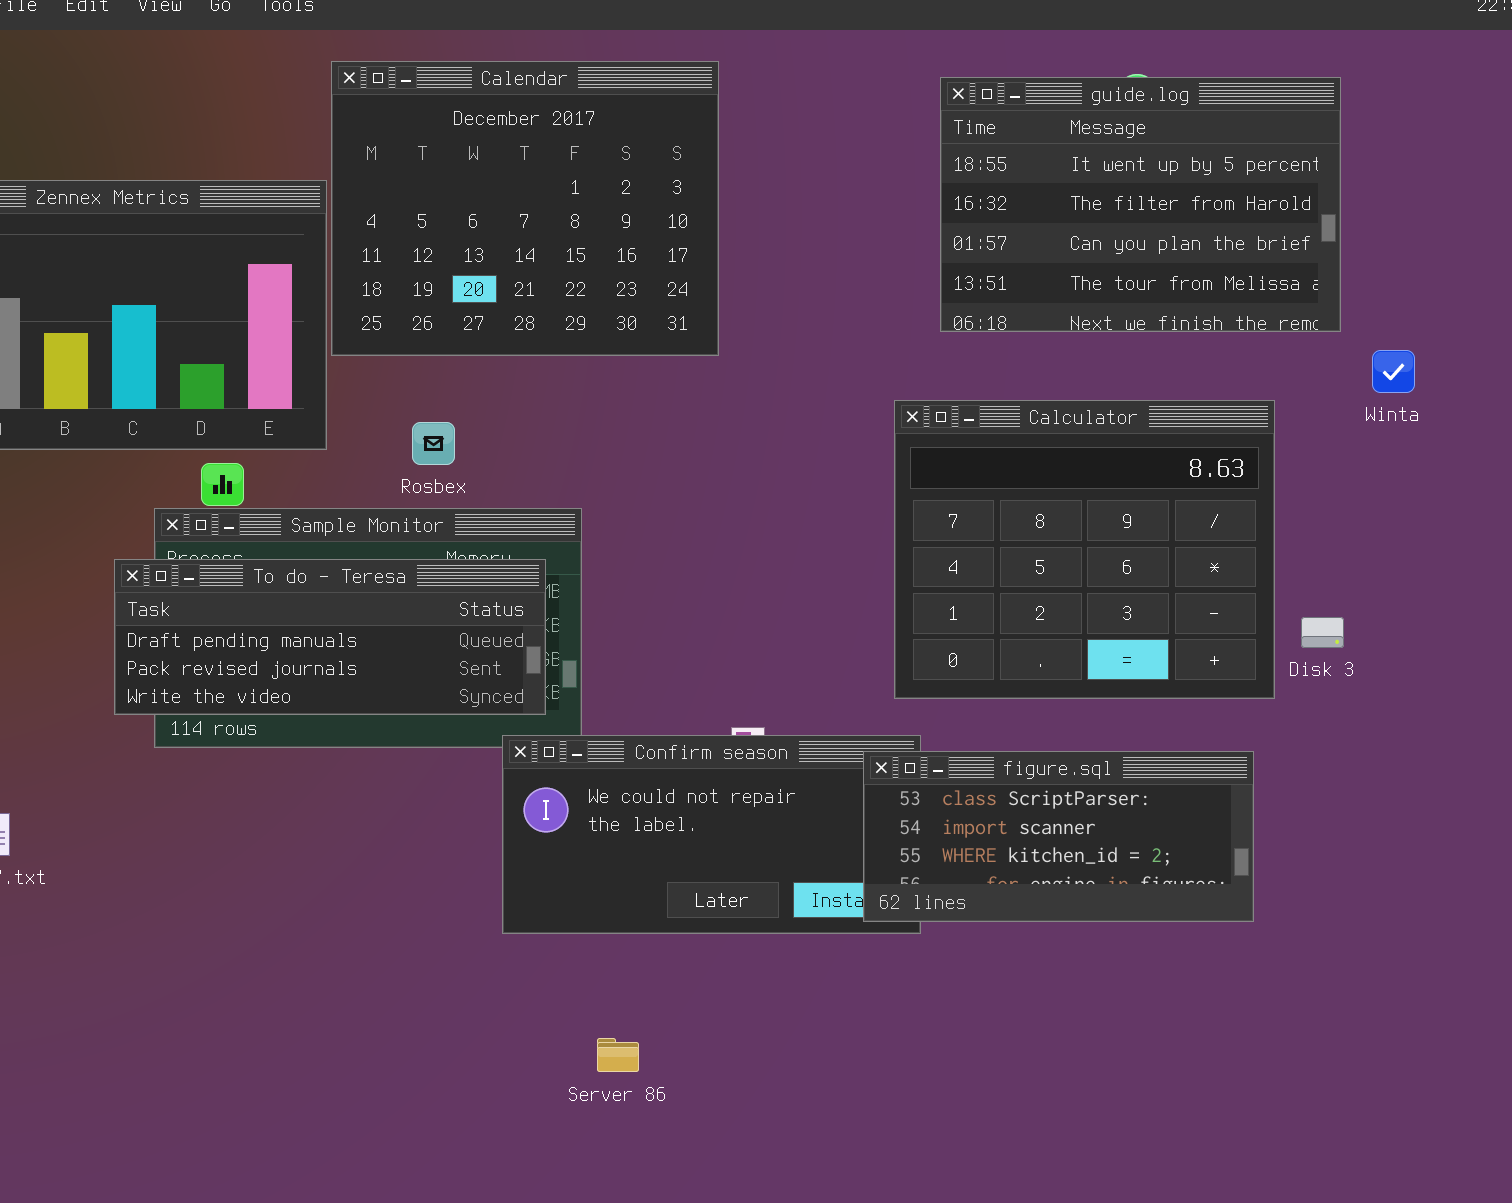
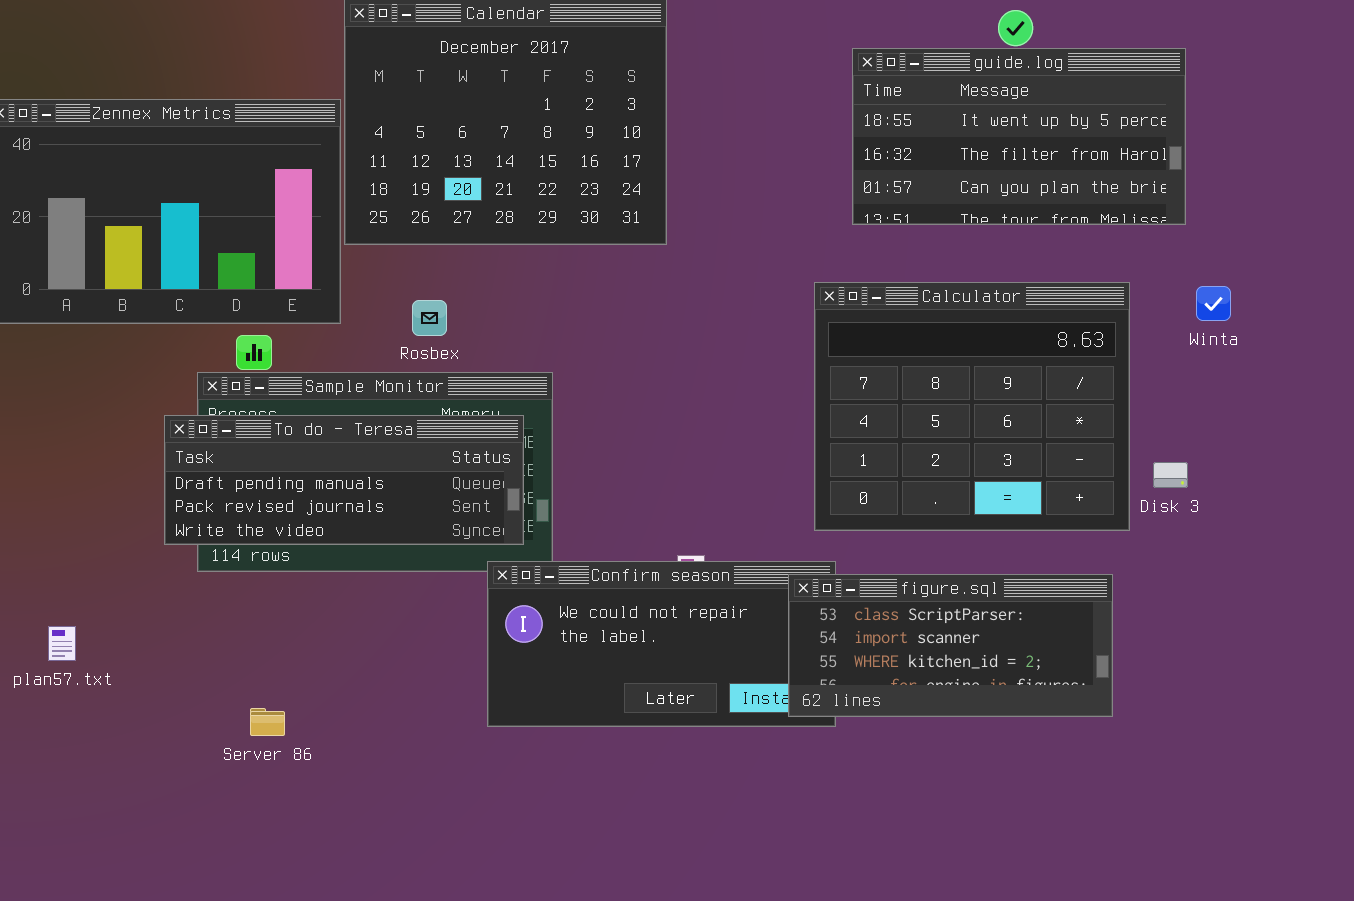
guide.log: [940,77,1341,332] -> [852,48,1186,225], resized
Winta: [1372,350,1415,393] -> [1196,286,1231,321], moved
Server 86: [597,1038,639,1072] -> [250,708,285,736], moved

